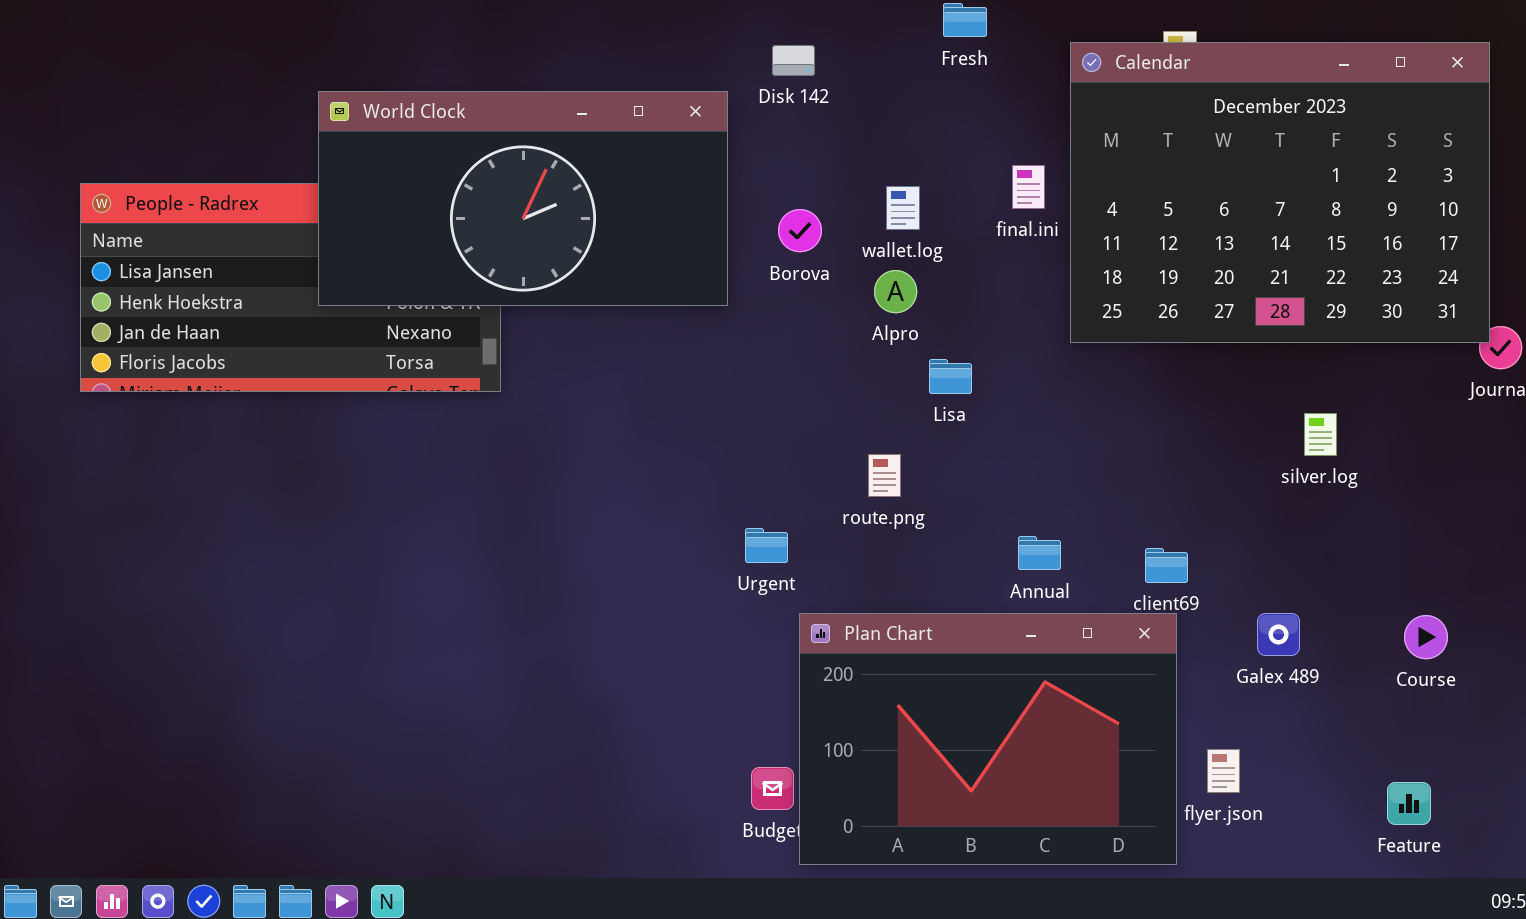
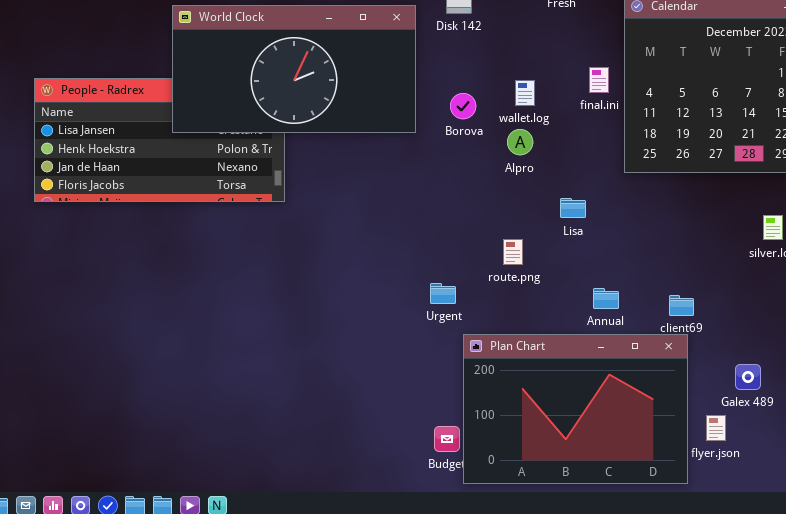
World Clock: [318,91,728,306] -> [172,5,416,133], moved
Lisa: [929,359,972,394] -> [560,198,586,218], moved
Galex 489: [1257,613,1300,656] -> [735,364,761,390], moved

